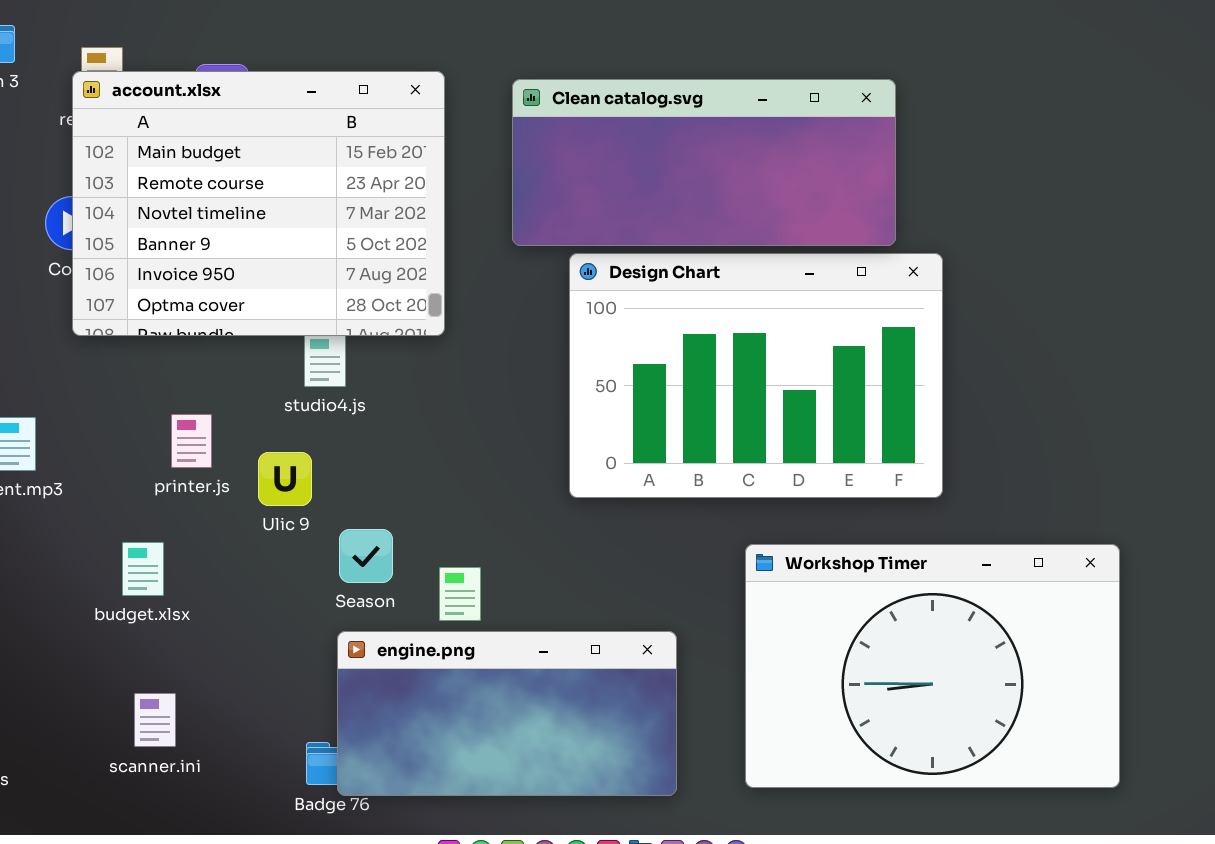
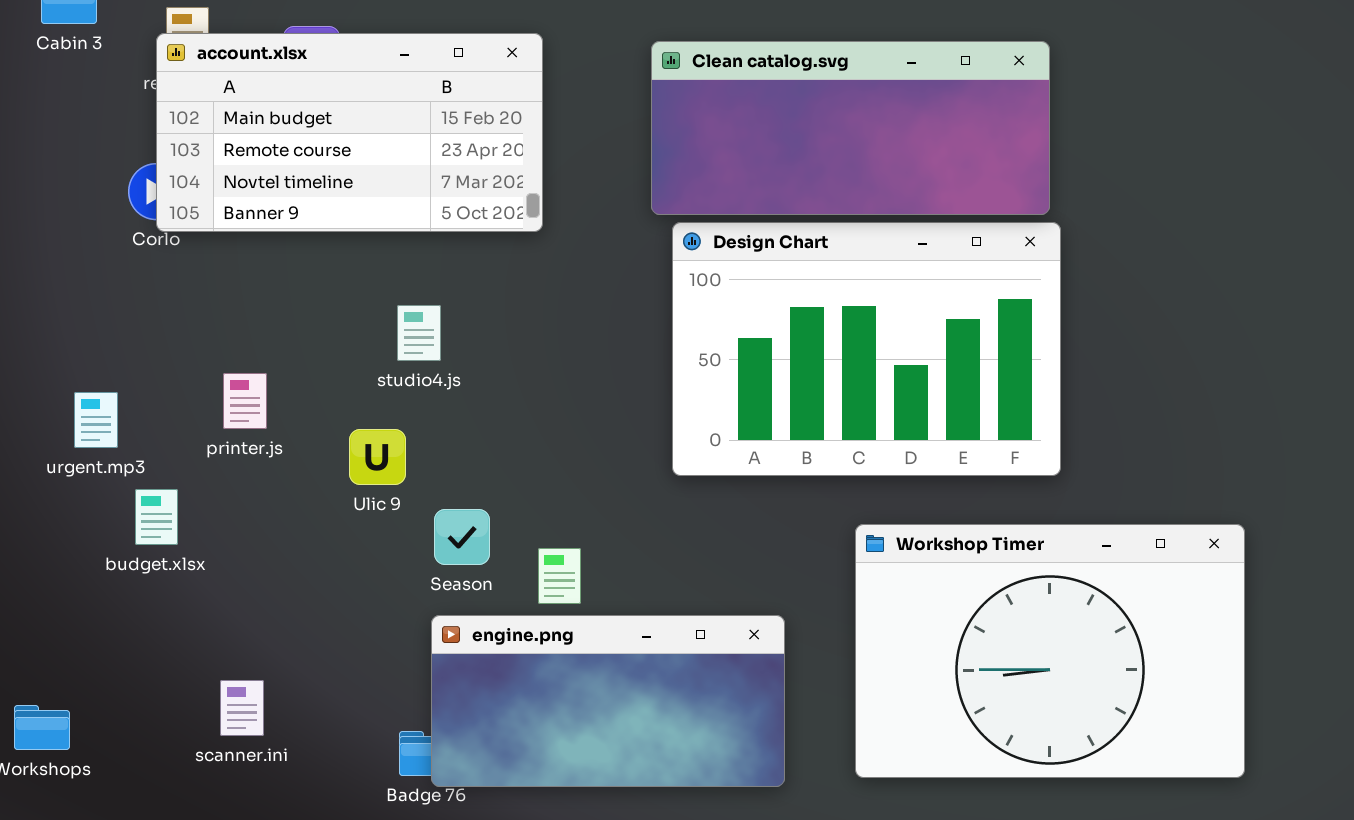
account.xlsx: [72,71,445,336] -> [156,33,543,232], resized
Clean catalog.svg: [512,79,896,246] -> [651,41,1050,215], moved
printer.js: [171,414,212,468] -> [223,373,267,429], moved
budget.xlsx: [122,542,164,596] -> [135,489,178,545], moved

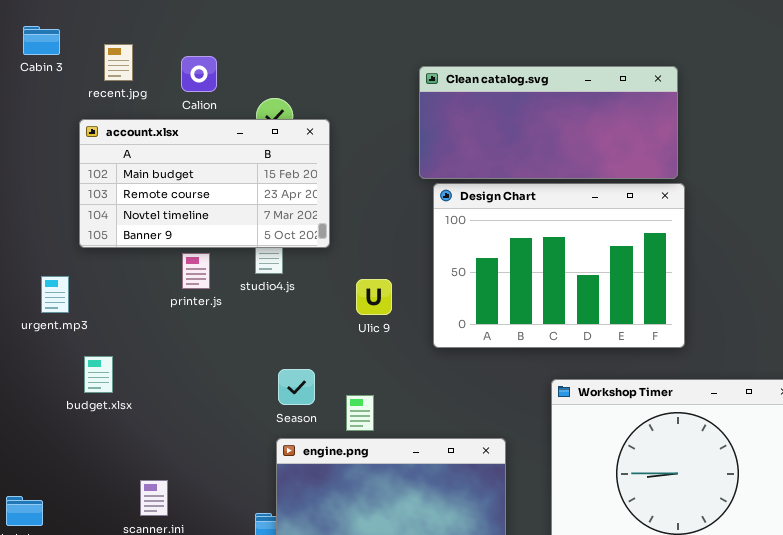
account.xlsx: [156,33,543,232] -> [79,119,330,248], moved
printer.js: [223,373,267,429] -> [182,253,210,289], moved
urgent.mp3: [74,392,118,448] -> [41,276,69,313], moved
Ulic 9: [349,429,406,485] -> [356,279,392,315], moved

